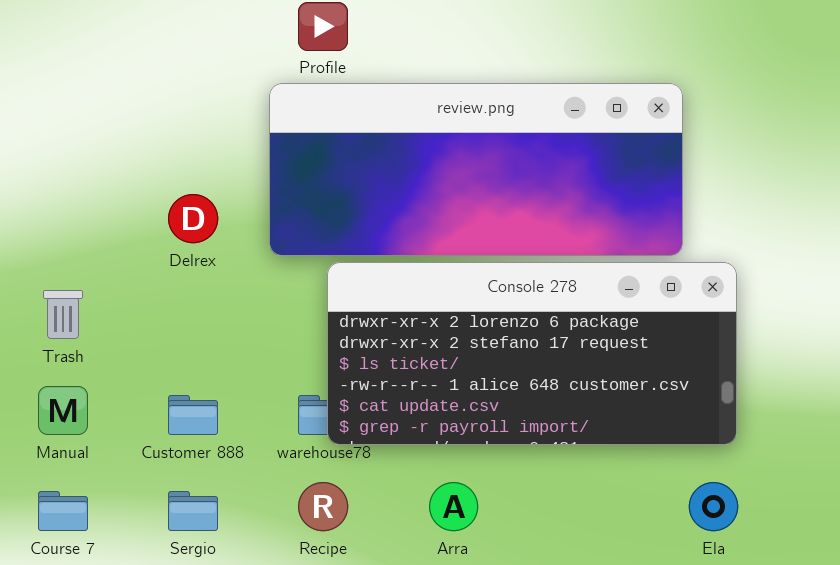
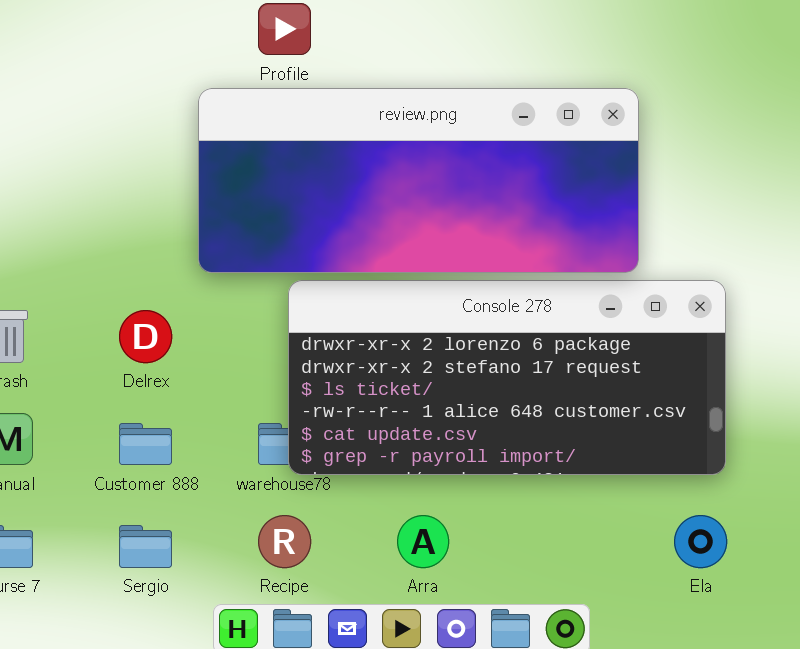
review.png: [269,83,683,256] -> [198,88,639,273], moved
Delrex: [168,194,218,243] -> [119,310,172,363], moved

